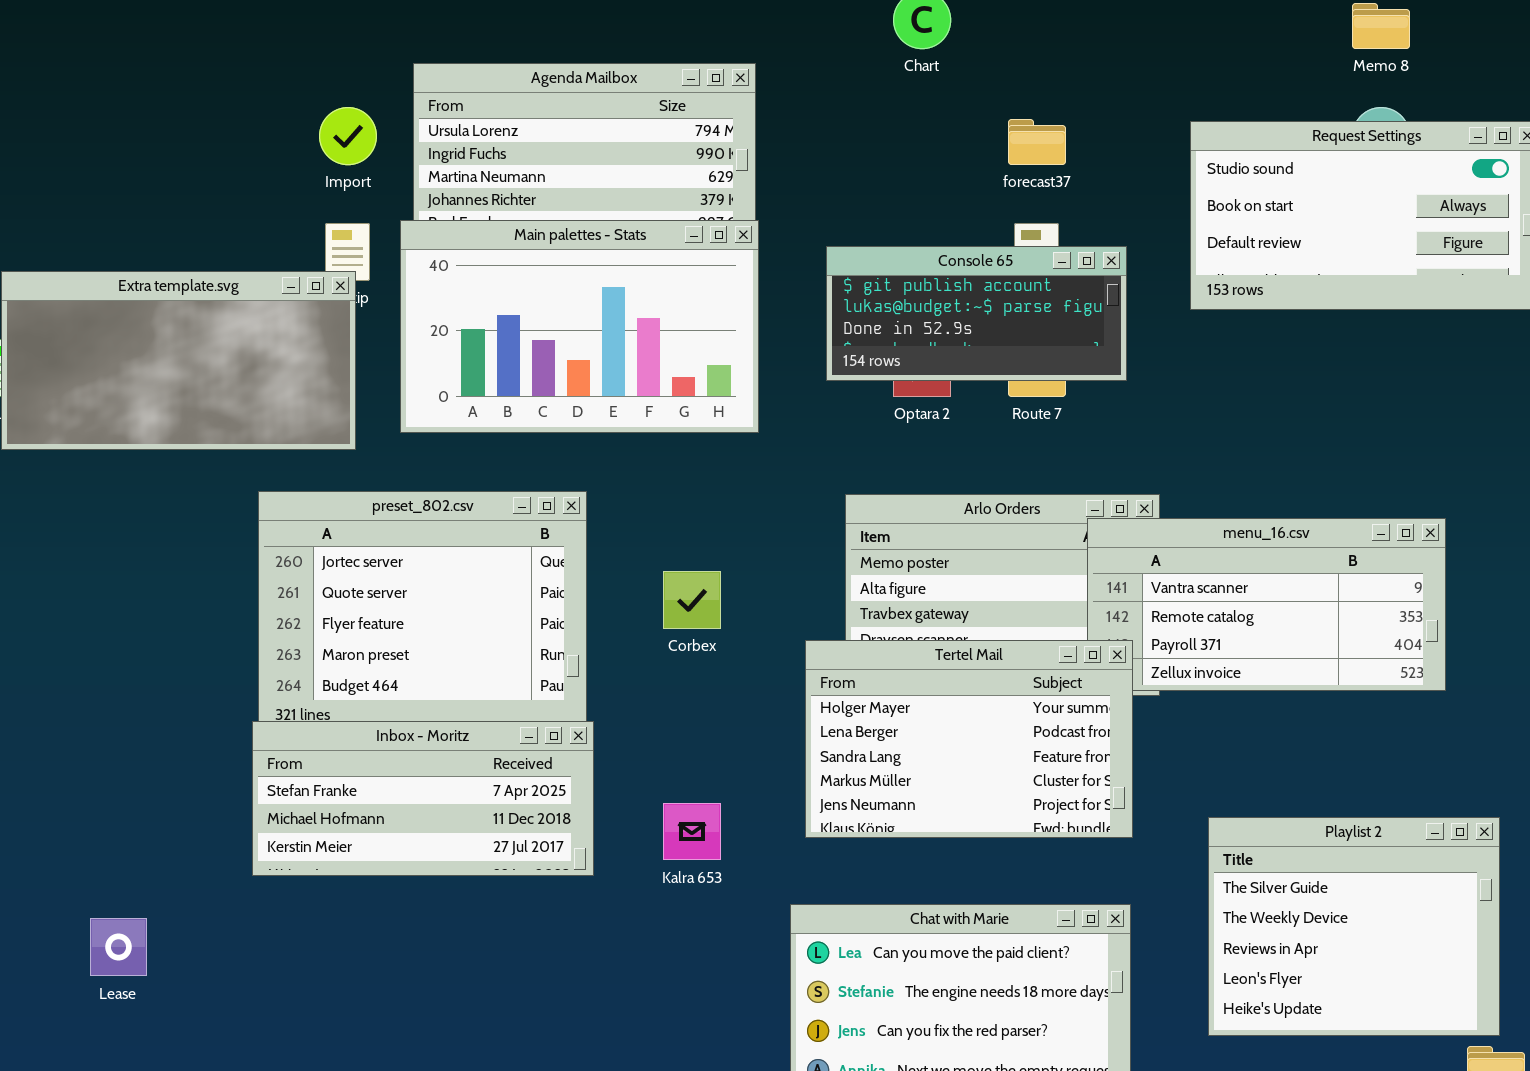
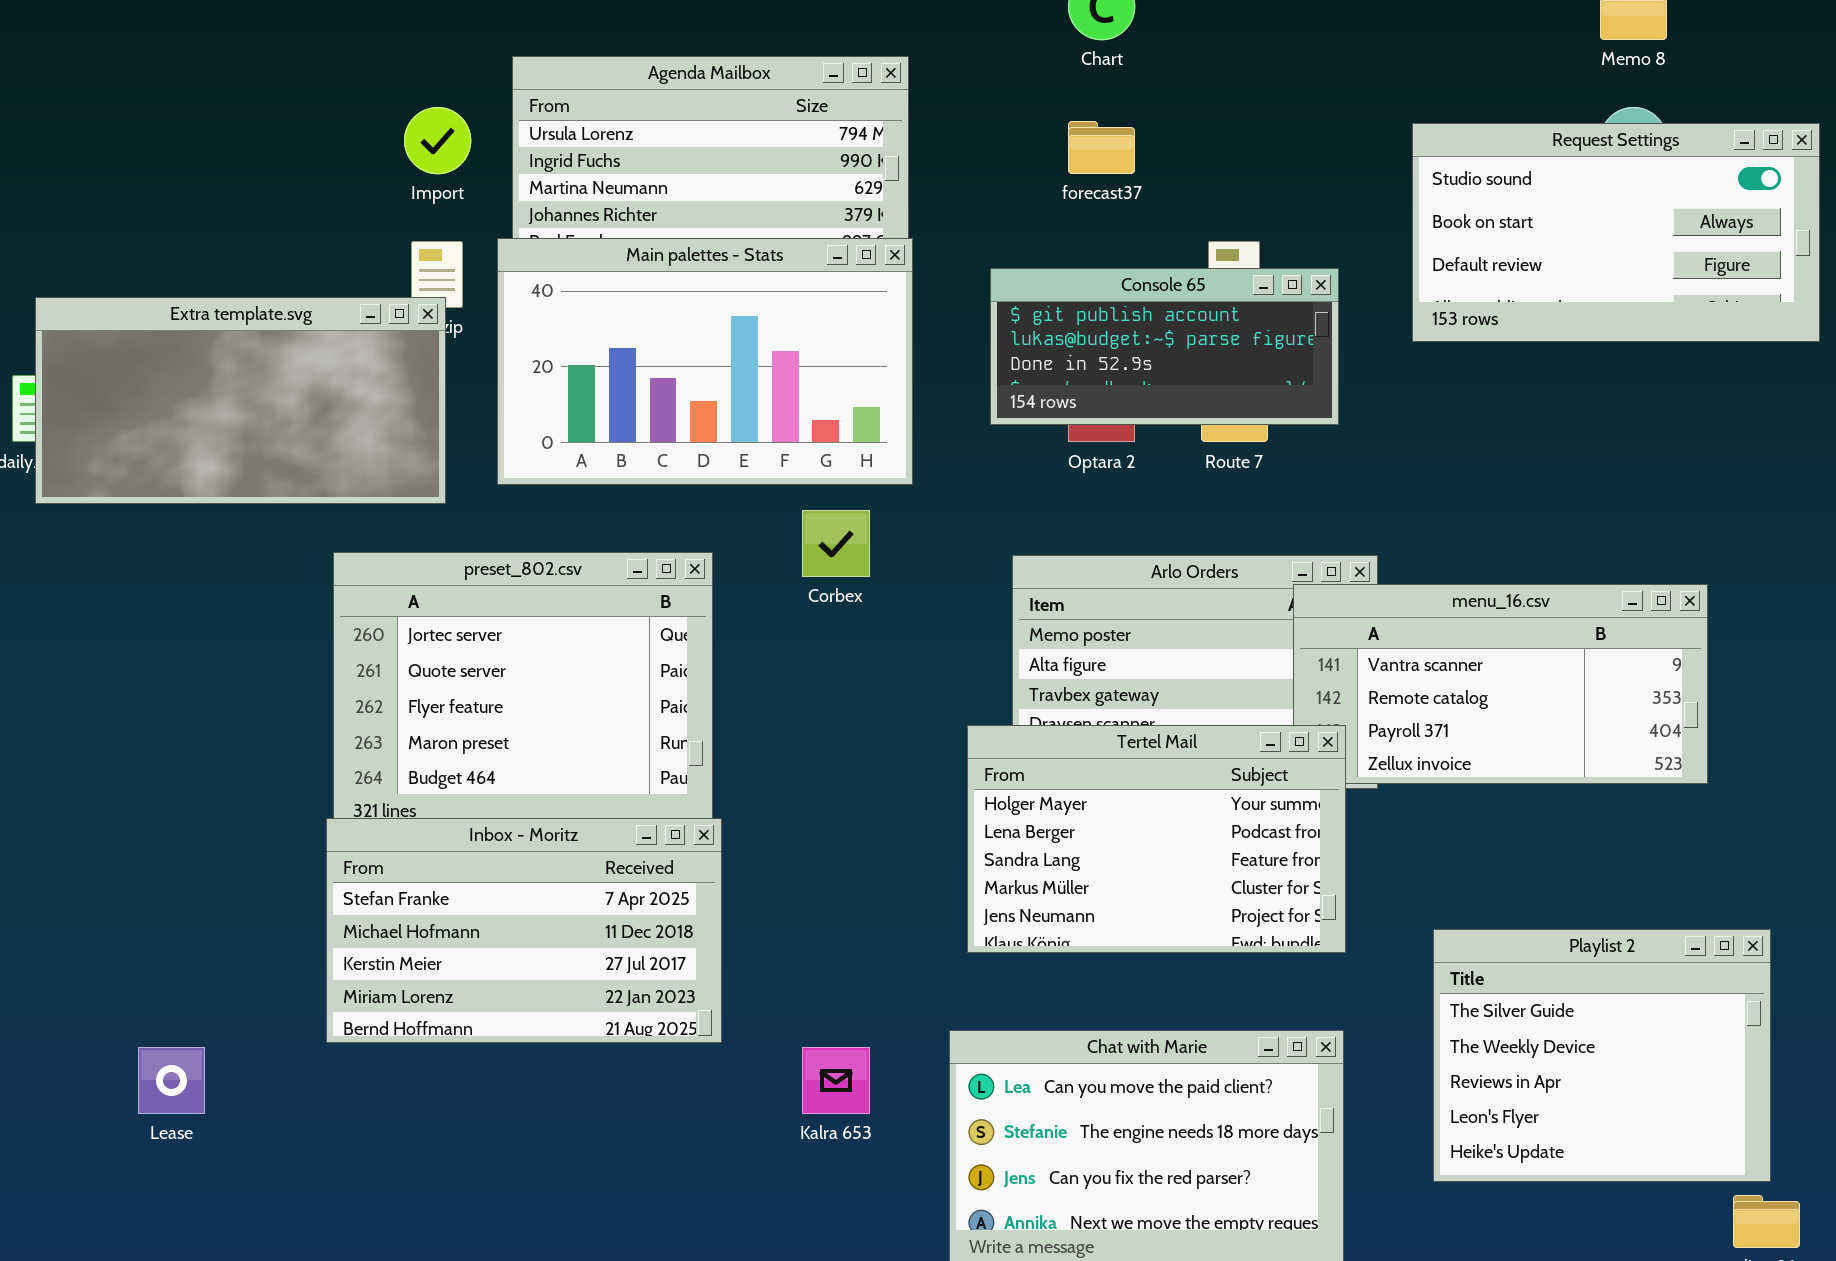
forecast37: [1008,119,1066,165] -> [1068,121,1135,174], moved
Corbex: [663,571,721,629] -> [802,510,870,577], moved
Inbox - Moritz: [252,721,594,876] -> [326,818,722,1043], resized
Kalra 653: [663,803,721,860] -> [802,1047,870,1114], moved

